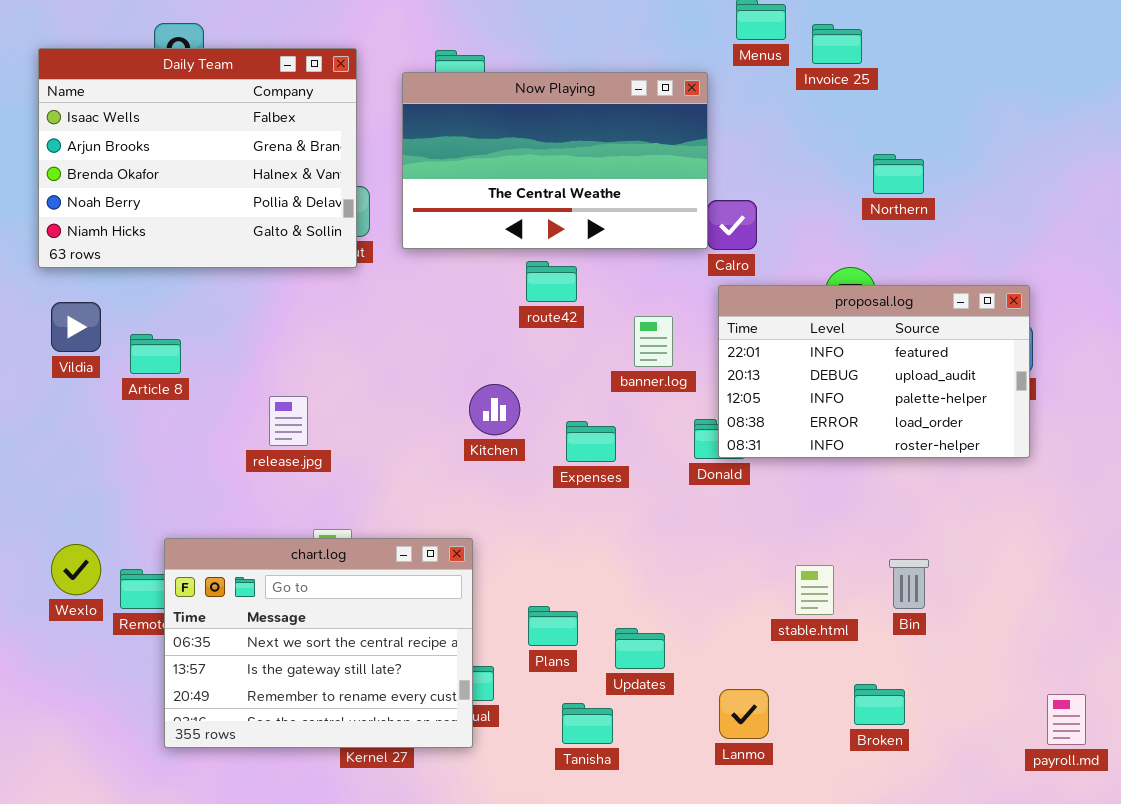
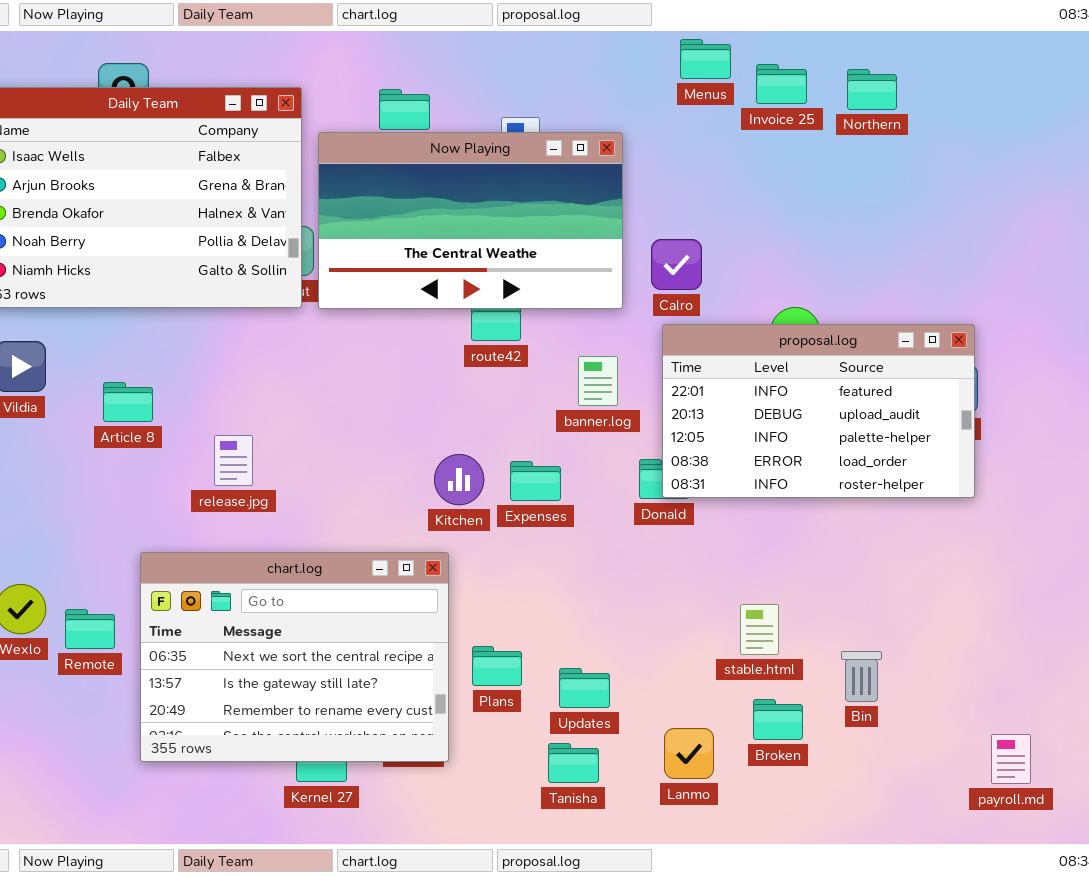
Now Playing: [402,72,708,249] -> [318,132,623,309], moved
Northern: [873,154,924,194] -> [847,69,897,110], moved
Article 8: [130,334,181,374] -> [103,382,153,422], moved
Kitchen: [469,384,520,435] -> [434,454,484,505], moved
chart.log: [164,538,473,748] -> [140,552,449,762], moved
Bin: [889,559,929,609] -> [841,651,882,702], moved
Broken: [854,684,905,725] -> [753,699,803,740], moved
Tanisha: [562,703,613,744] -> [548,743,599,783], moved

